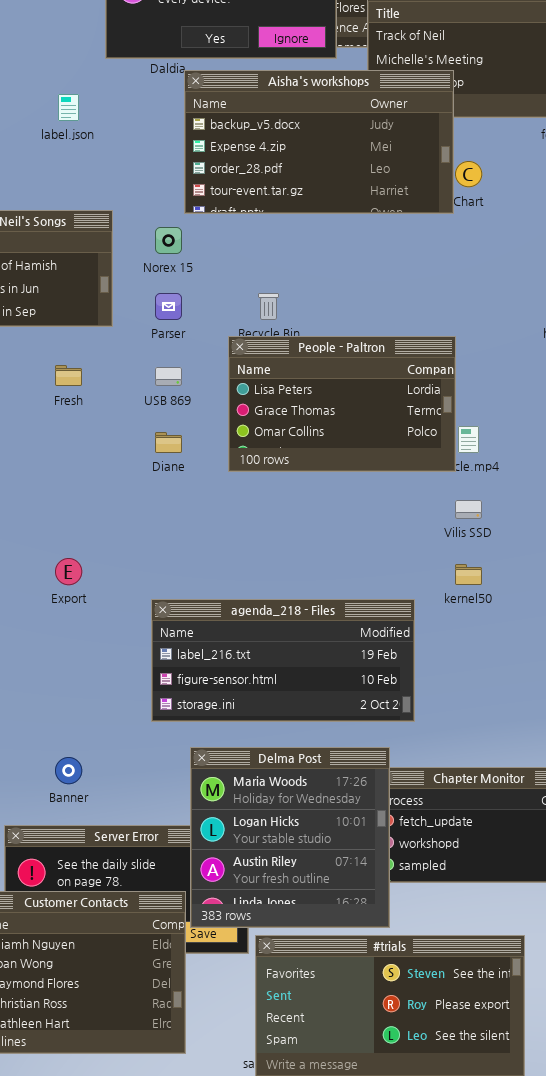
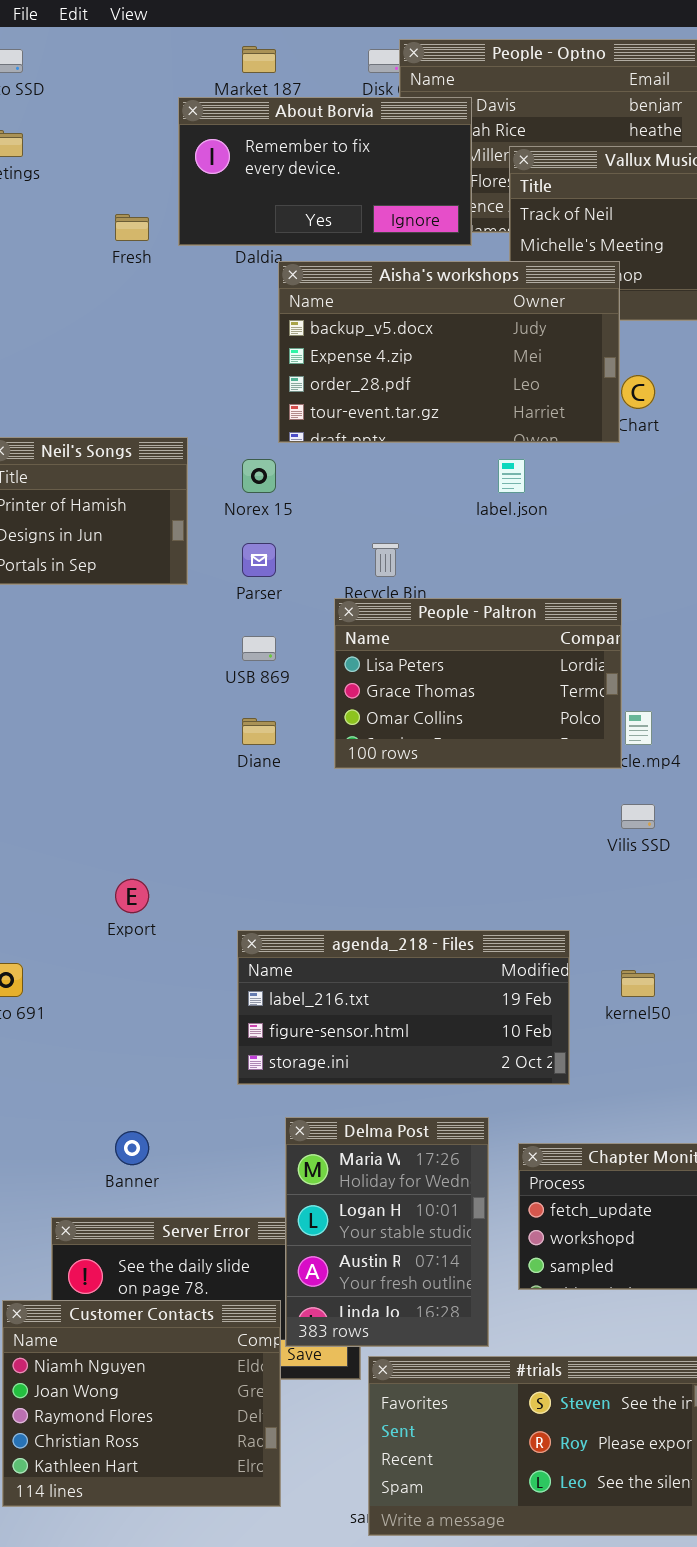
label.json: [58,94,79,121] -> [498,459,525,493], moved
Fresh: [55,365,82,386] -> [115,214,149,241], moved
kernel50: [455,564,482,585] -> [621,970,655,997], moved
Delma Post: [190,747,390,928] -> [285,1117,489,1347], resized

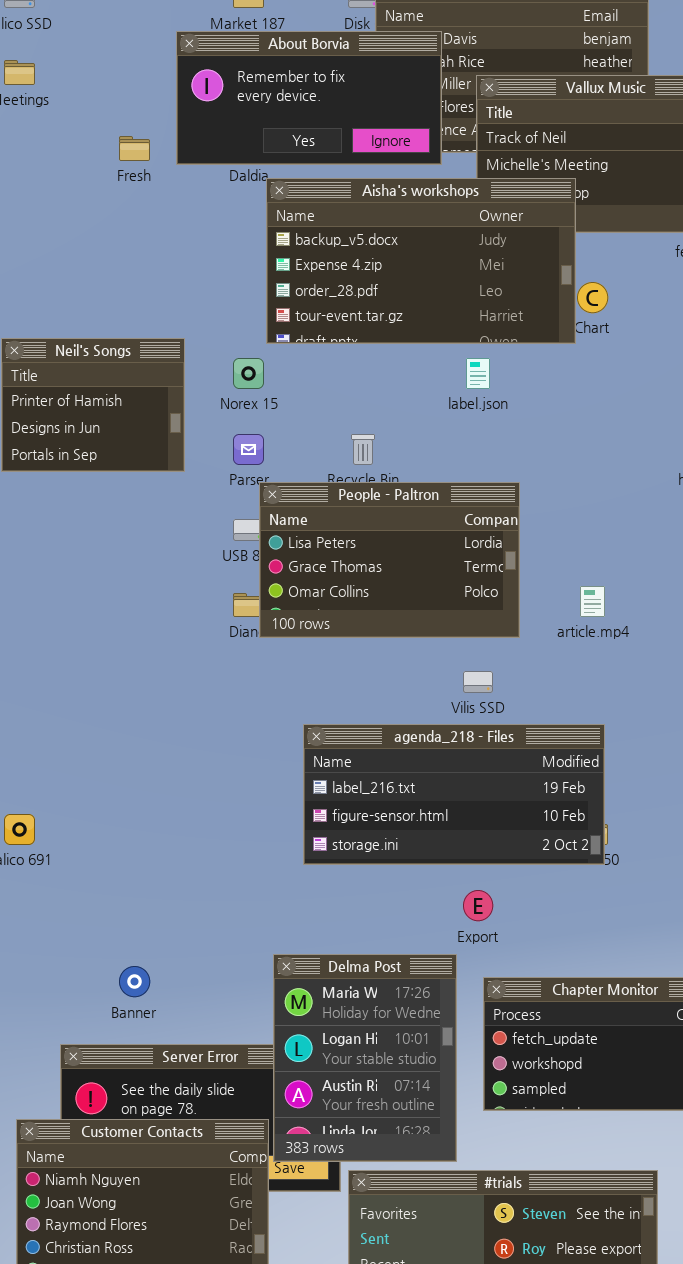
People - Paltron: [334,598,622,769] -> [259,482,520,638], moved
Vilis SSD: [621,804,655,829] -> [463,671,493,693], moved
Export: [115,879,149,913] -> [463,890,493,921], moved
agenda_218 - Files: [237,930,570,1085] -> [303,724,605,865], moved

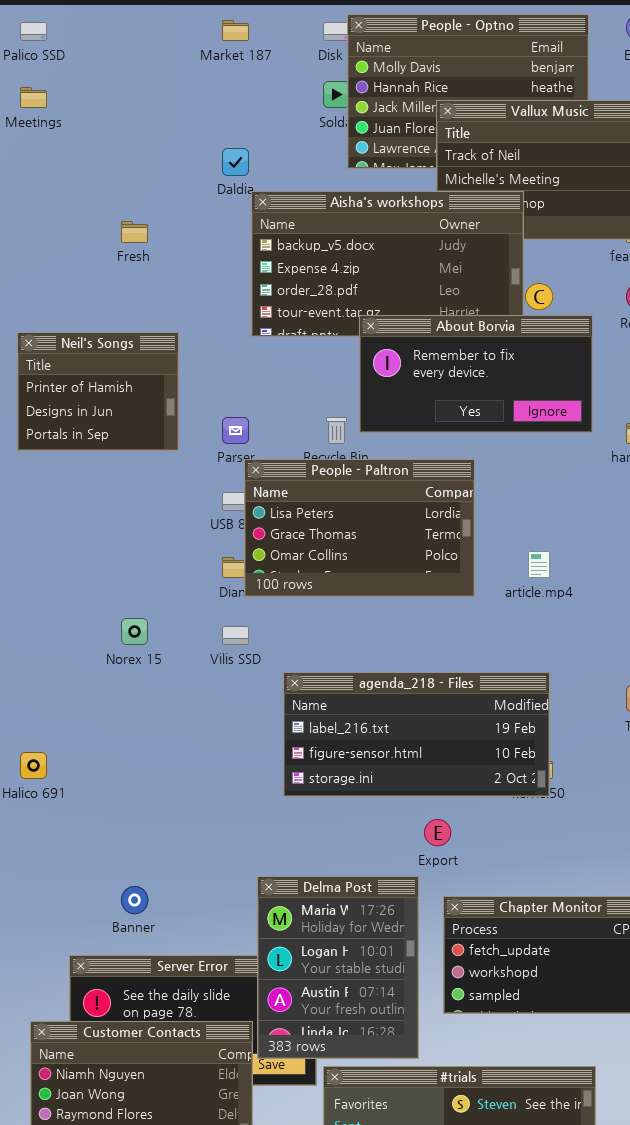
About Borvia: [176,31,442,165] -> [359,315,593,433], moved
Fresh: [119,136,150,161] -> [121,221,148,243], moved
Norex 15: [233,358,264,389] -> [121,618,148,645], moved
Vilis SSD: [463,671,493,693] -> [222,626,249,645], moved

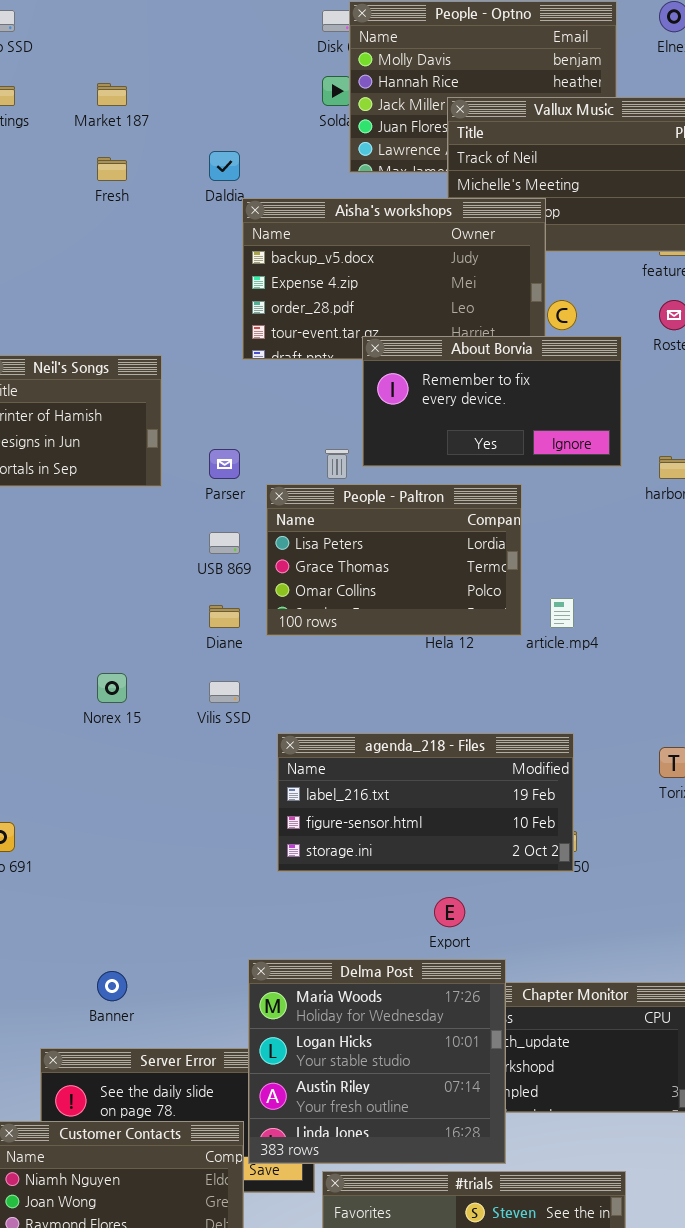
Market 187: [222,20,249,41] -> [97,83,127,106], moved
Fresh: [121,221,148,243] -> [97,157,127,181], moved
People - Paltron: [244,459,475,597] -> [266,484,522,636], moved
Delma Post: [257,876,419,1059] -> [248,959,506,1164], resized

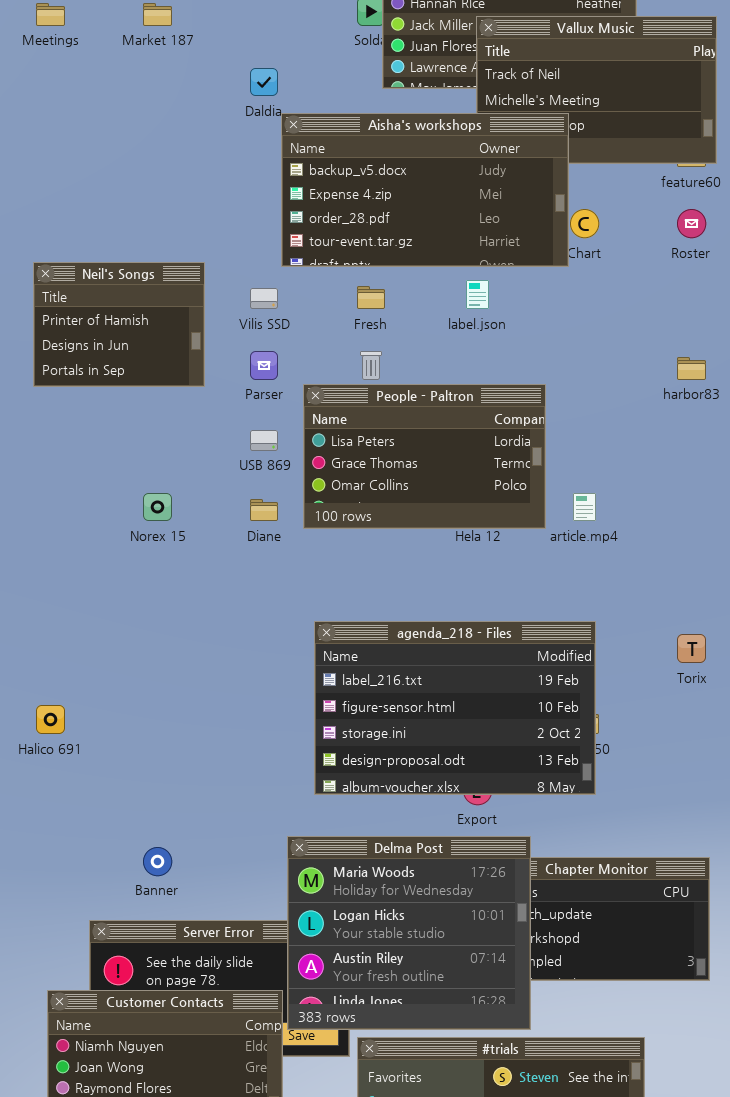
Fresh: [97,157,127,181] -> [357,286,385,309], moved
About Borvia: [362,336,622,467] -> none, closed
Norex 15: [97,673,127,703] -> [143,493,172,521], moved
Vilis SSD: [209,681,240,703] -> [250,288,278,309], moved
agenda_218 - Files: [277,733,574,872] -> [314,621,596,795], resized

